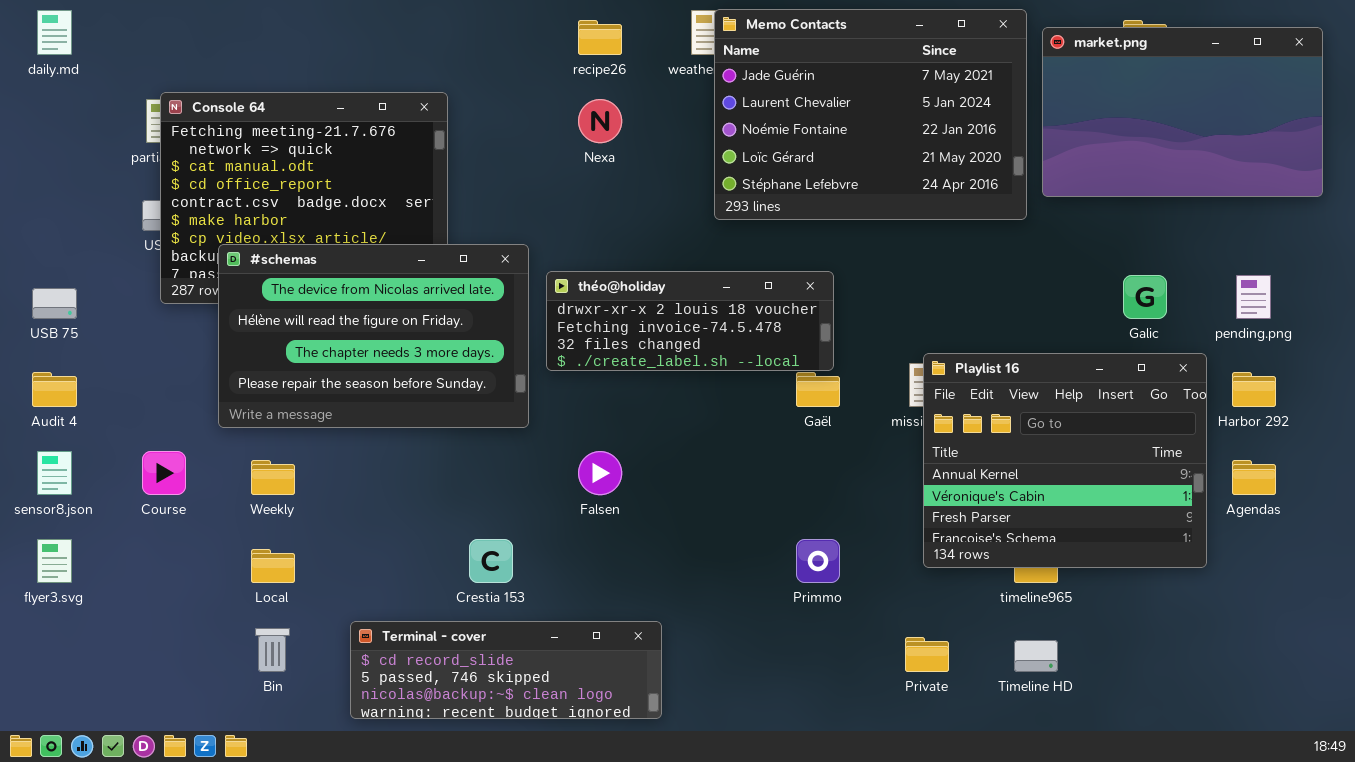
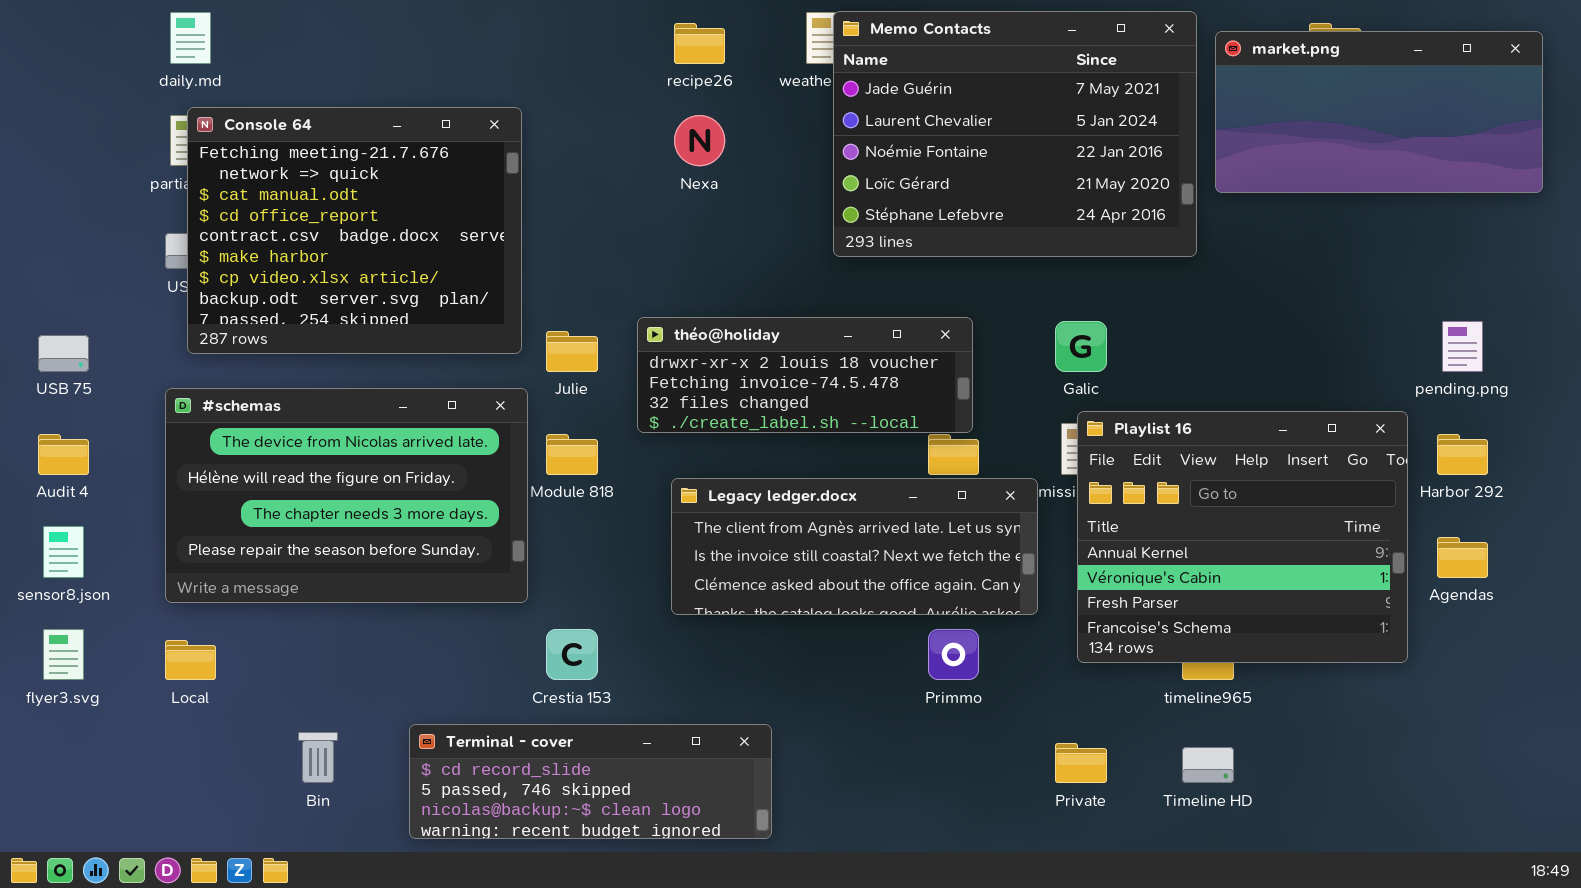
daily.md: [37,10,72,55] -> [170,12,211,64], moved
market.png: [1042,27,1323,197] -> [1215,31,1543,193], resized
#schemas: [218,244,529,428] -> [165,388,528,603], moved
Galic: [1123,275,1167,319] -> [1055,321,1107,372], moved
Legacy ledger.docx: none -> [671,478,1038,615], opened
Local: [251,549,295,583] -> [165,640,216,680], moved

